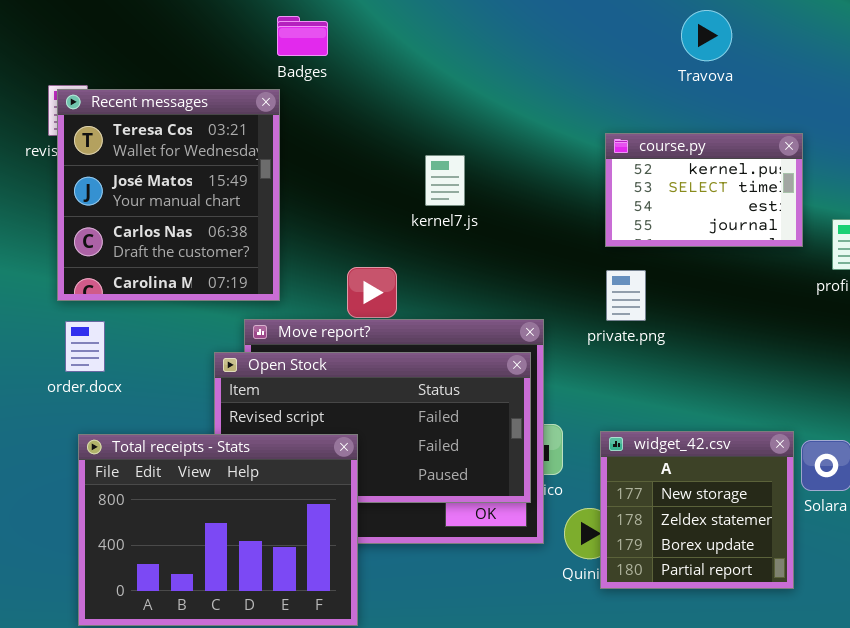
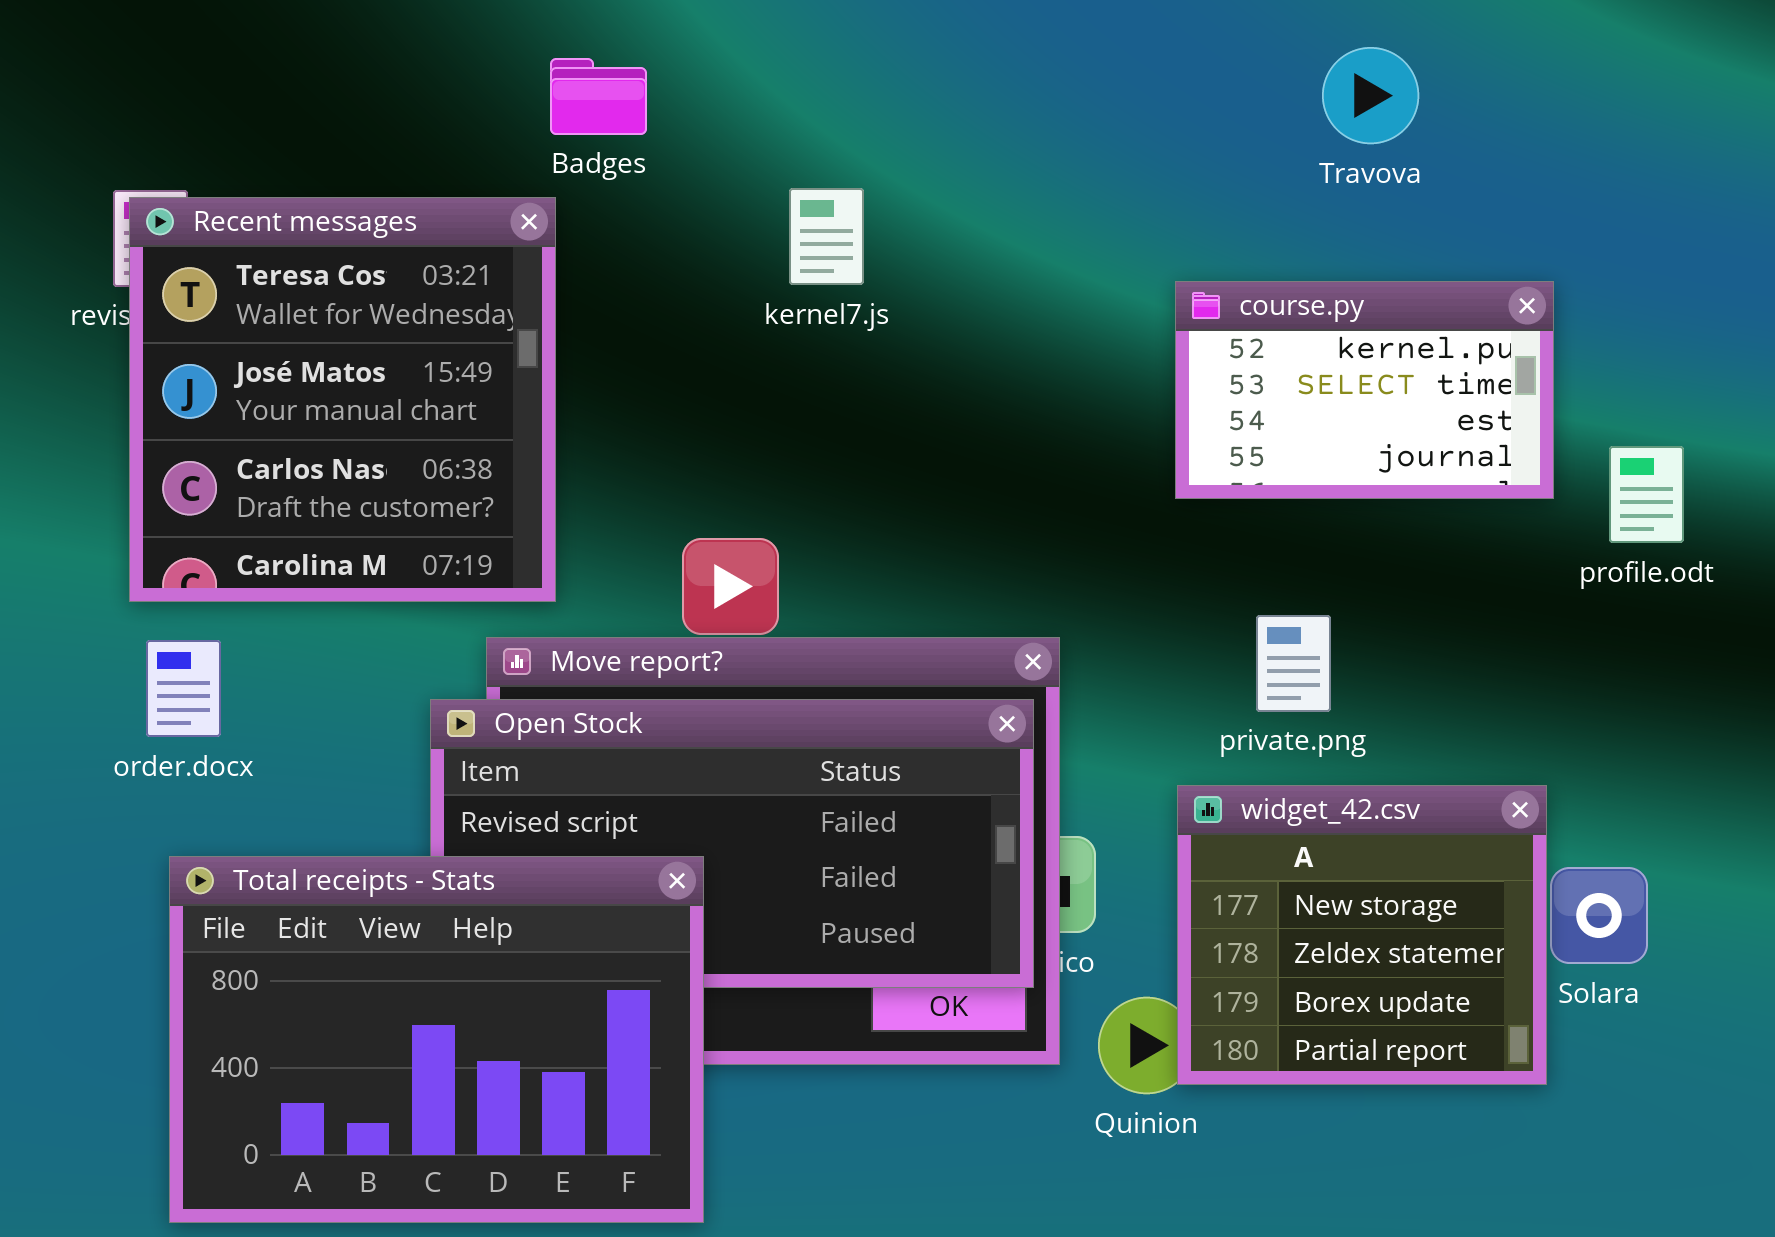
kernel7.js: [425,155,465,206] -> [789,188,864,285], moved
private.png: [606,270,646,321] -> [1256,615,1331,712], moved
widget_42.csv: [600,431,794,589] -> [1177,785,1547,1085], moved

